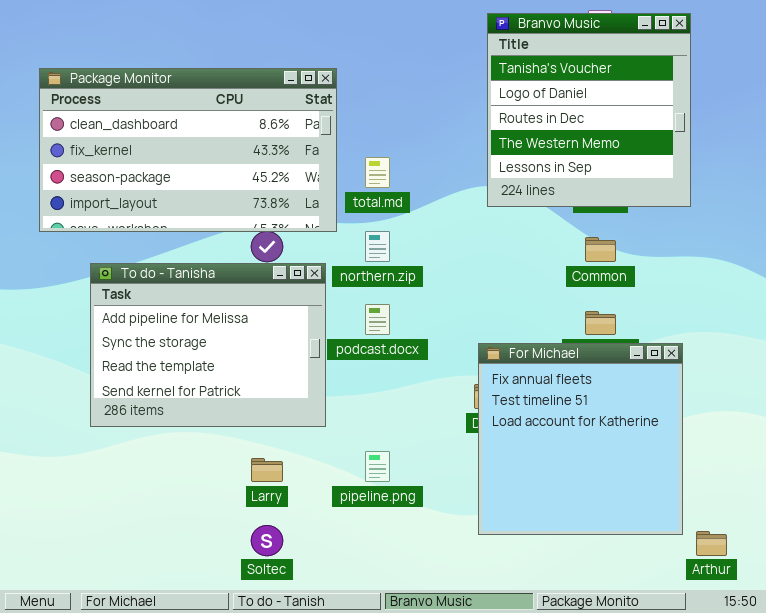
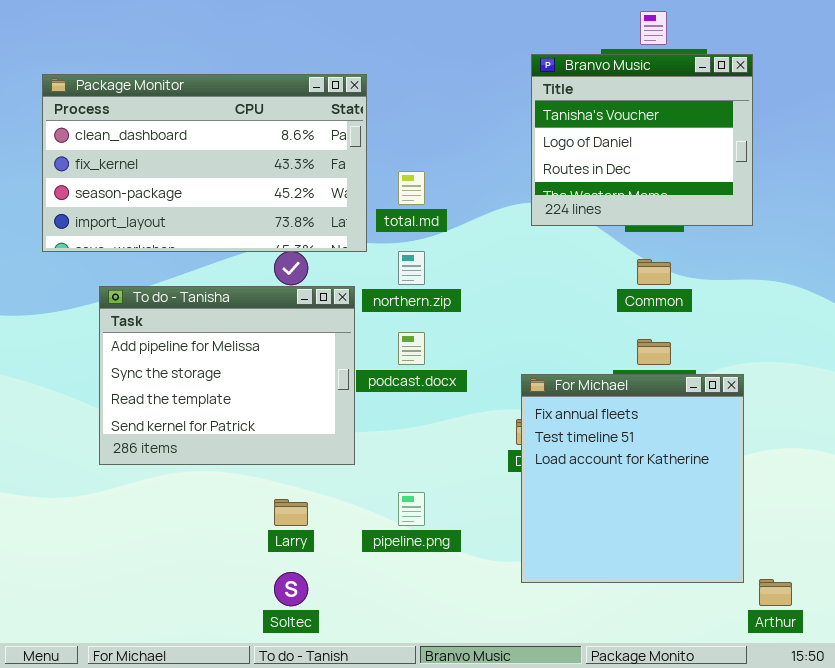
Branvo Music: [487,13,691,207] -> [531,54,753,226], resized

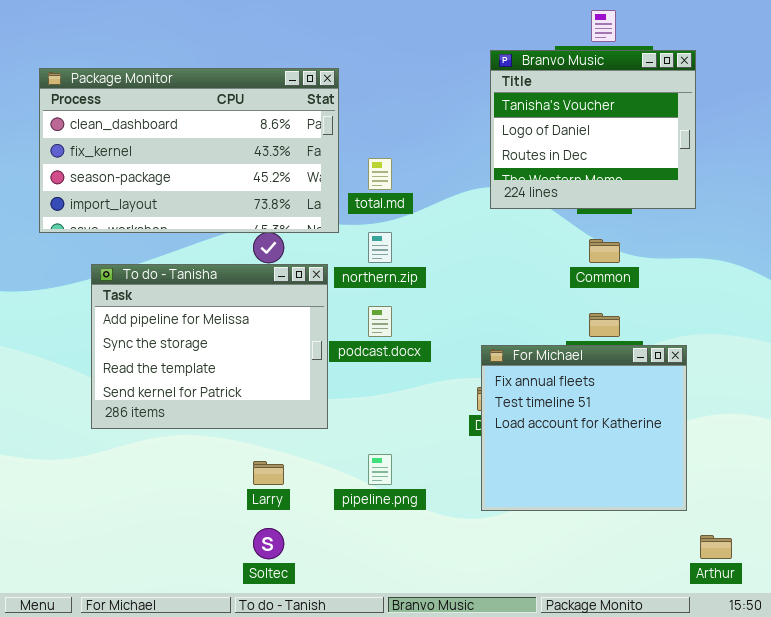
For Michael: [521,374,744,583] -> [481,345,687,511], resized

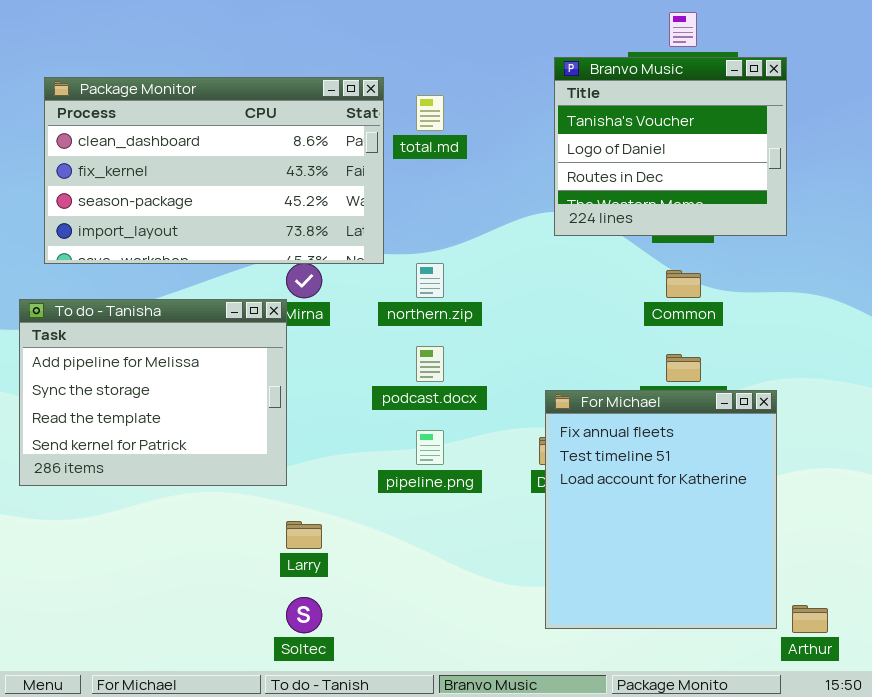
total.md: [368,158,392,190] -> [416,95,444,131], moved
To do - Tanisha: [91,264,328,429] -> [19,299,287,486], moved
For Michael: [481,345,687,511] -> [545,390,777,629], resized
pipeline.png: [368,454,392,485] -> [416,430,444,465], moved

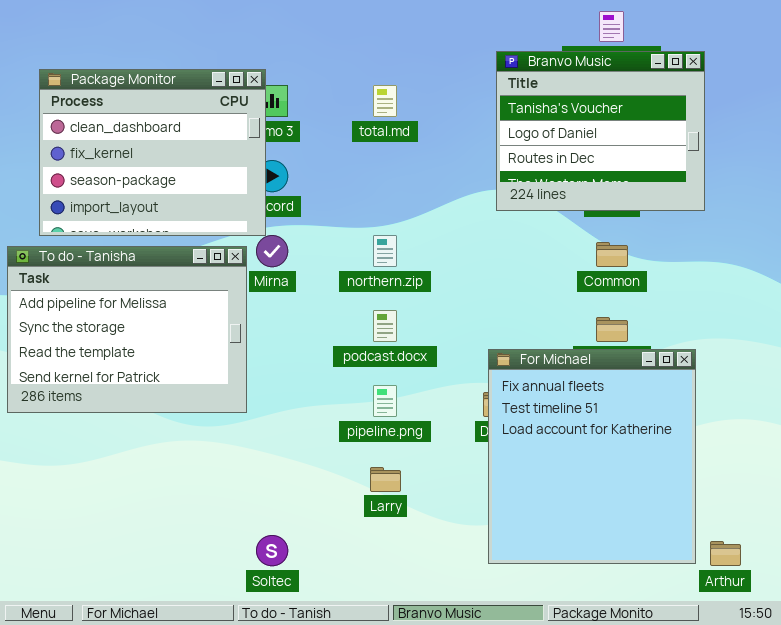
Package Monitor: [44,77,384,264] -> [39,69,266,236], resized
To do - Tanisha: [19,299,287,486] -> [7,246,247,413], moved
Larry: [286,521,322,549] -> [370,467,401,492], moved

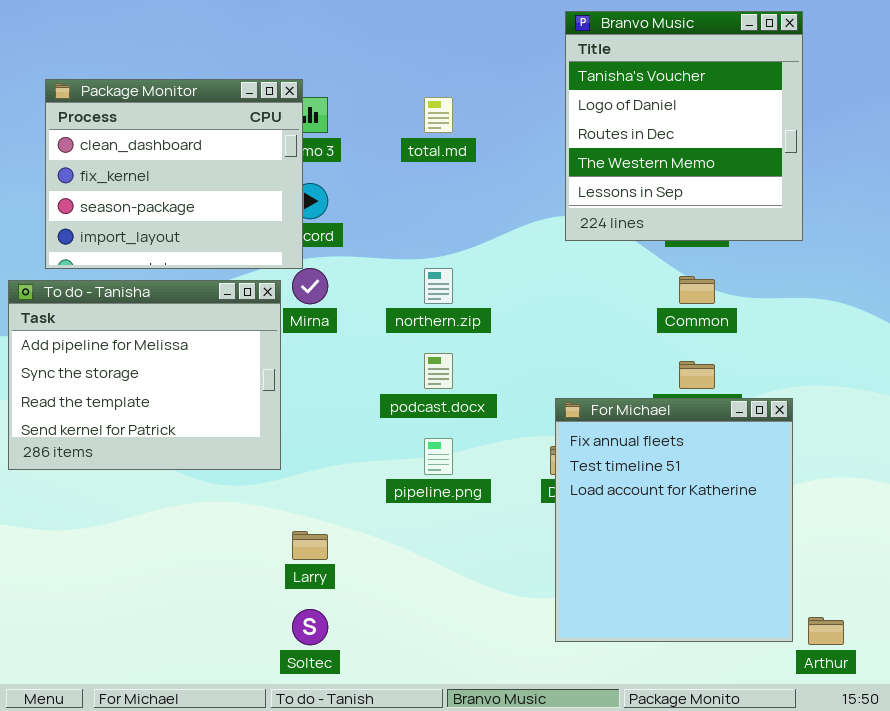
Branvo Music: [496,51,705,211] -> [565,11,803,241], resized
Larry: [370,467,401,492] -> [292,531,328,560], moved

